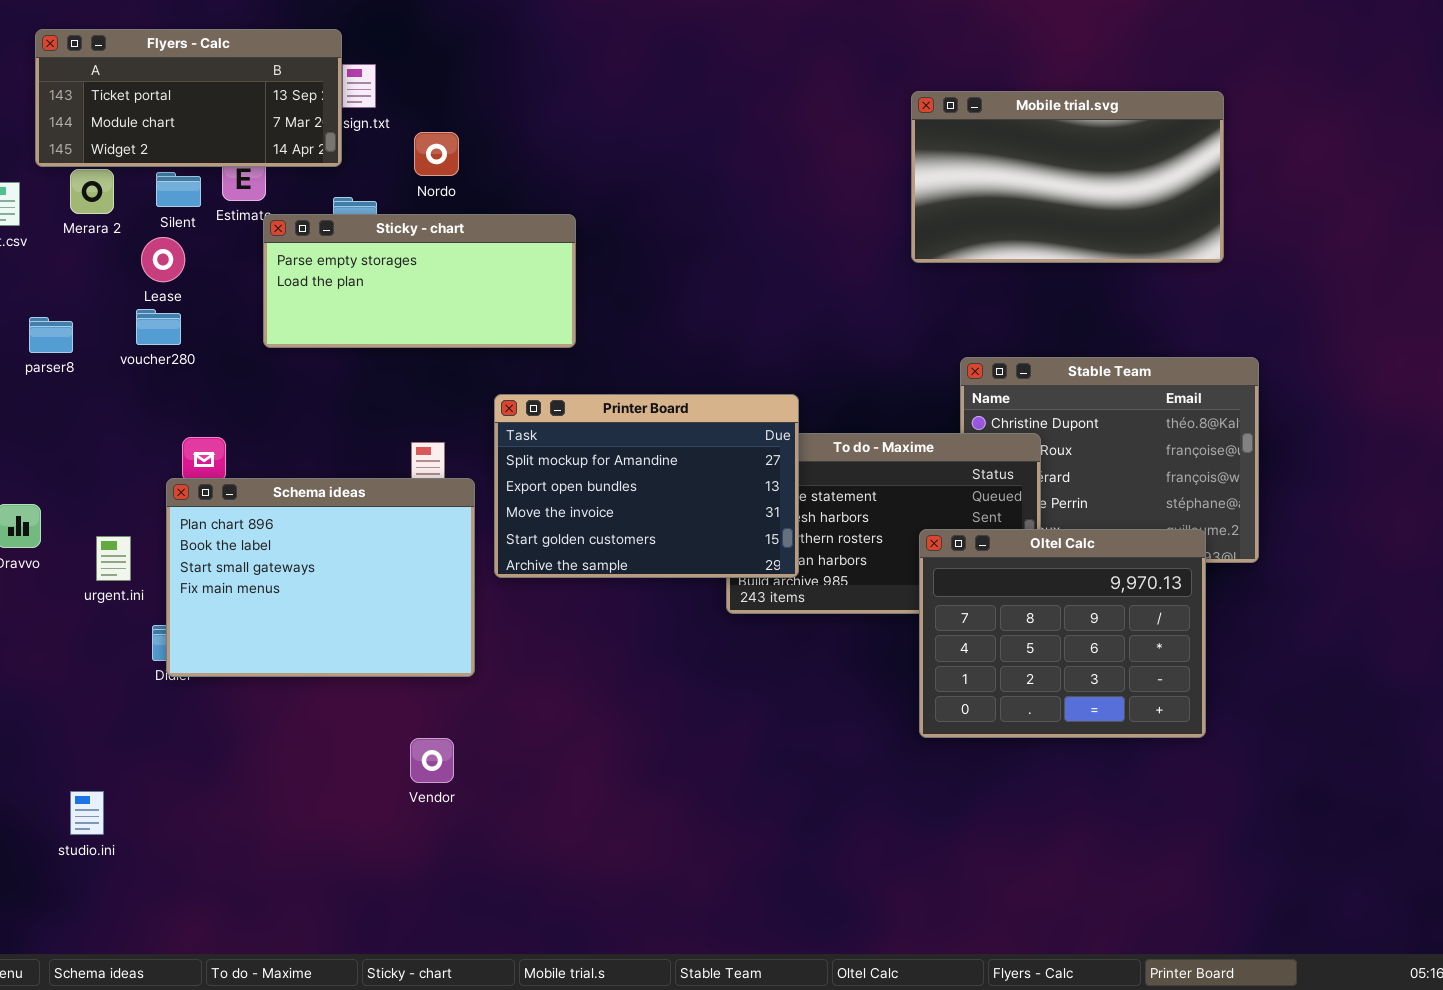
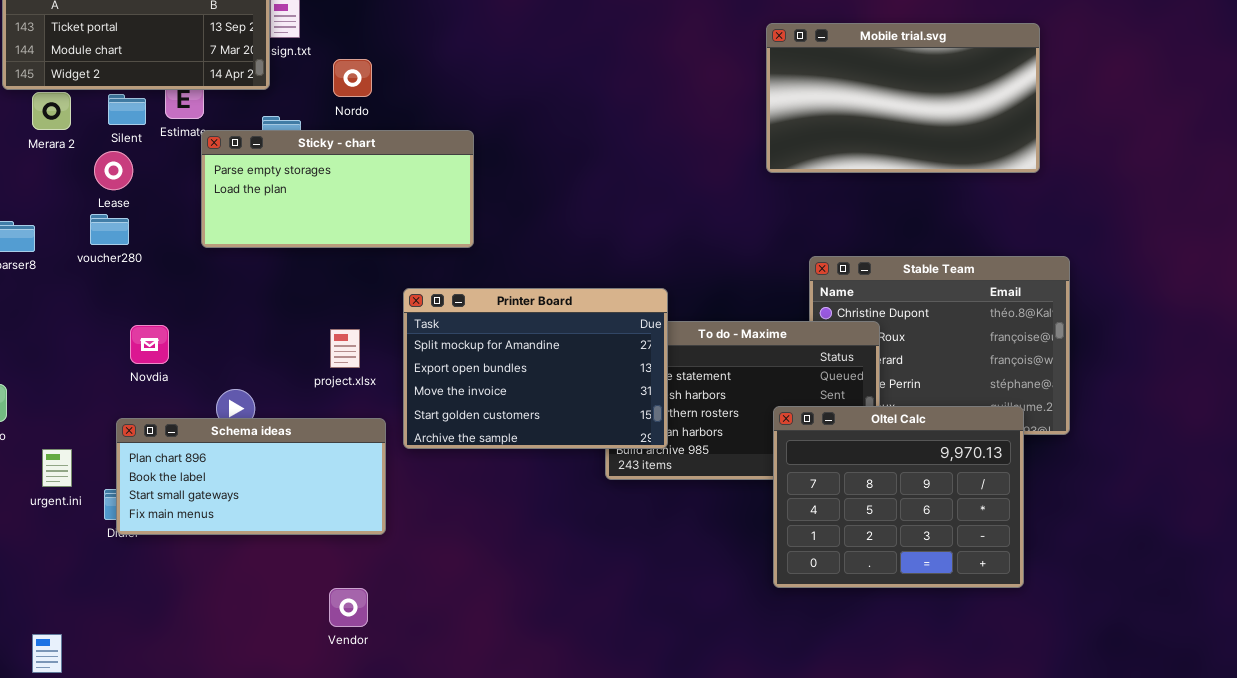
Schema ideas: [166,478,475,677] -> [116,418,386,535], resized
urgent.ini: [96,536,131,581] -> [42,449,72,487], moved

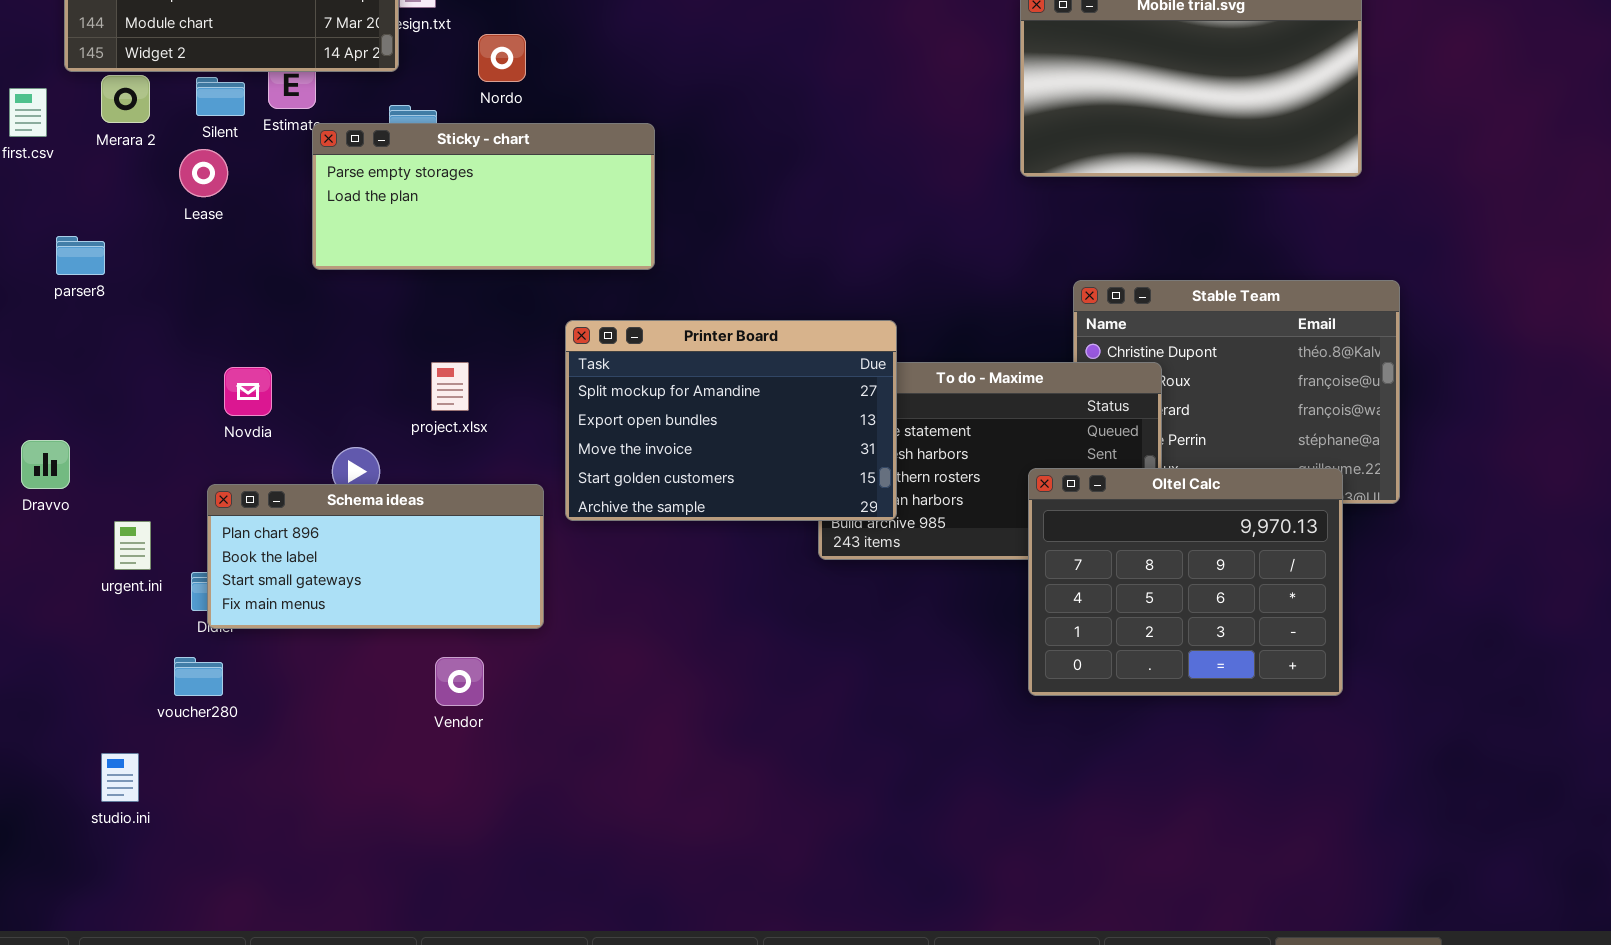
voucher280: [90,214,129,245] -> [174,657,223,696], moved
project.xlsx: [330,329,360,368] -> [431,362,469,411], moved
Vendor: [329,588,368,627] -> [435,657,484,706], moved

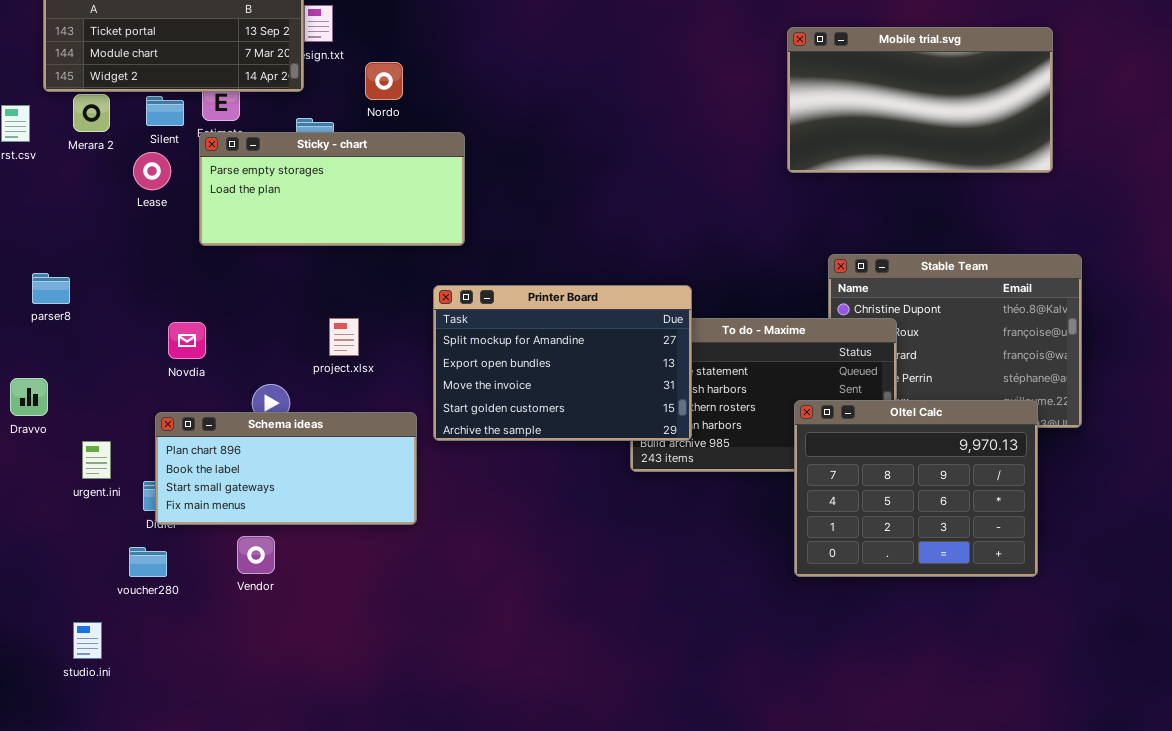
Sticky - chart: [312,123,655,270] -> [199,132,465,246], moved
parser8: [56,236,105,275] -> [32,273,70,304], moved
Vendor: [435,657,484,706] -> [237,536,275,574], moved

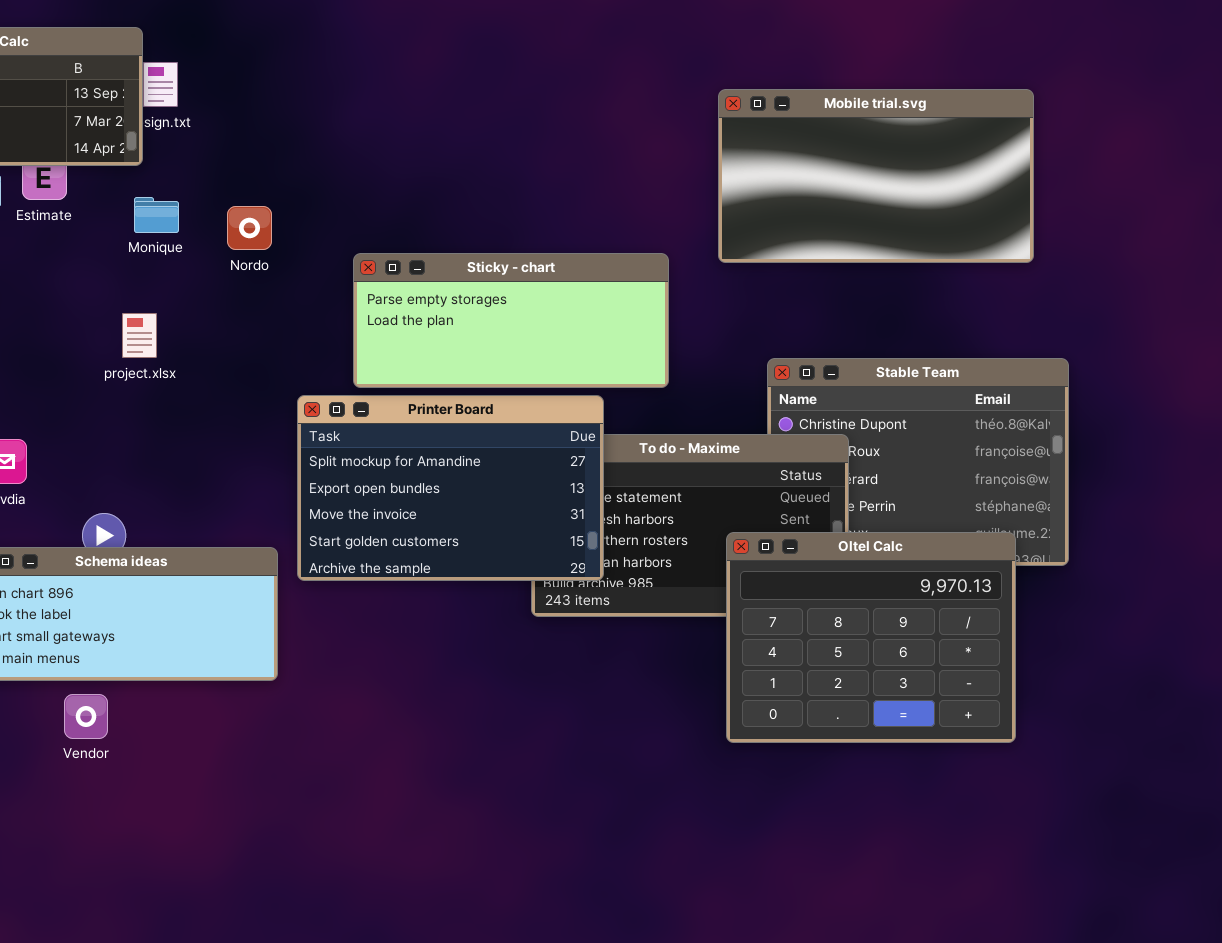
Nordo: [365,62,403,100] -> [227,206,272,250], moved
Sticky - chart: [199,132,465,246] -> [353,253,669,388], moved
project.xlsx: [329,318,359,356] -> [122,313,157,358], moved

